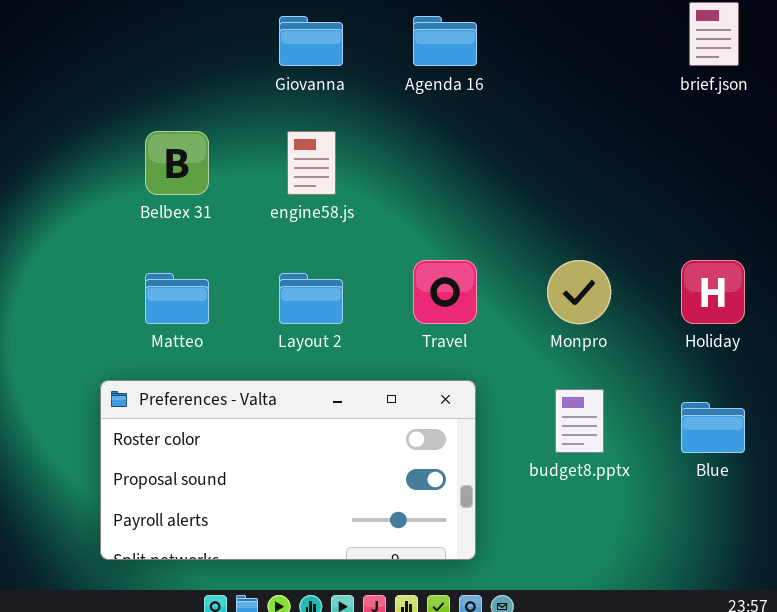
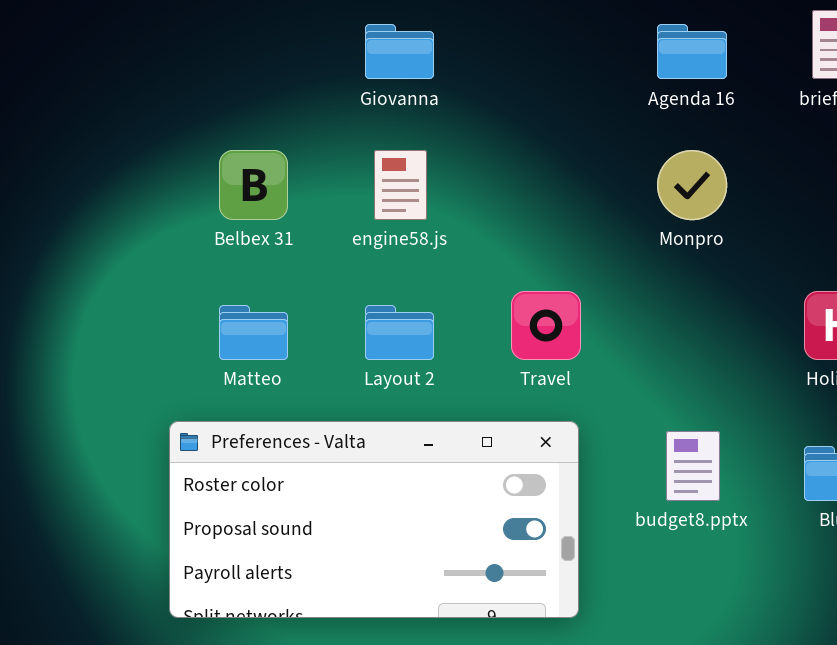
Agenda 16: [413,16,477,66] -> [657,24,727,79], moved
Monpro: [547,260,611,324] -> [657,150,727,220], moved

